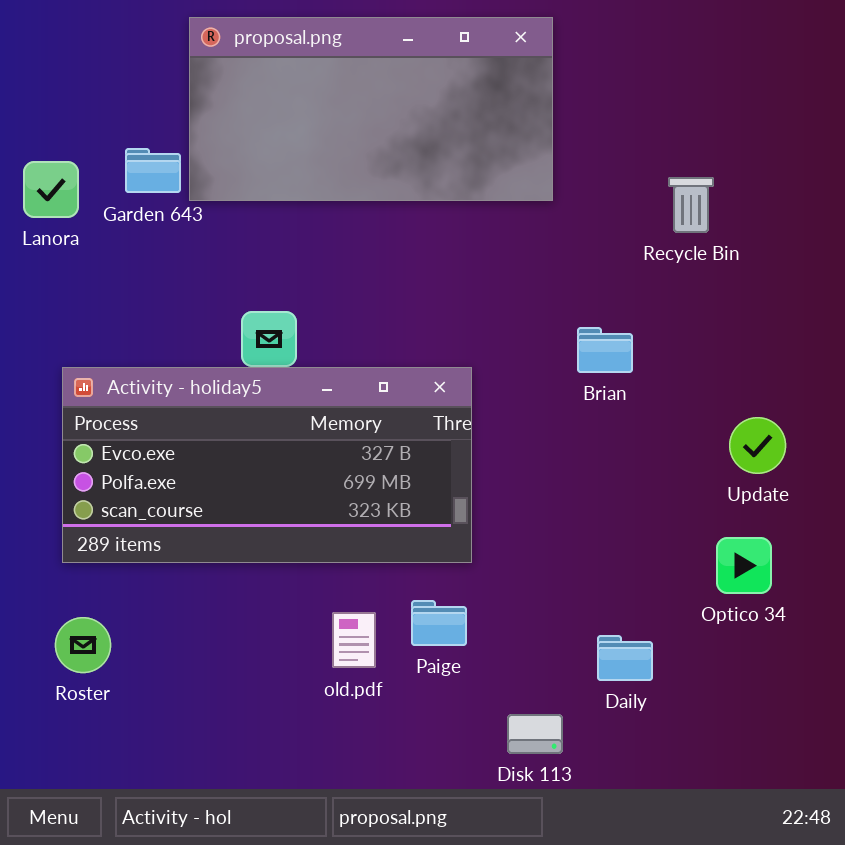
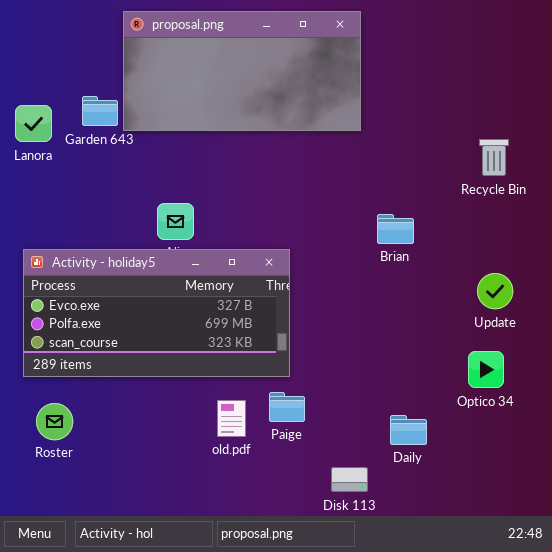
Recycle Bin: [668,177,714,233] -> [479,139,509,176], moved
Activity - holiday5: [62,367,472,563] -> [23,249,290,377], moved

